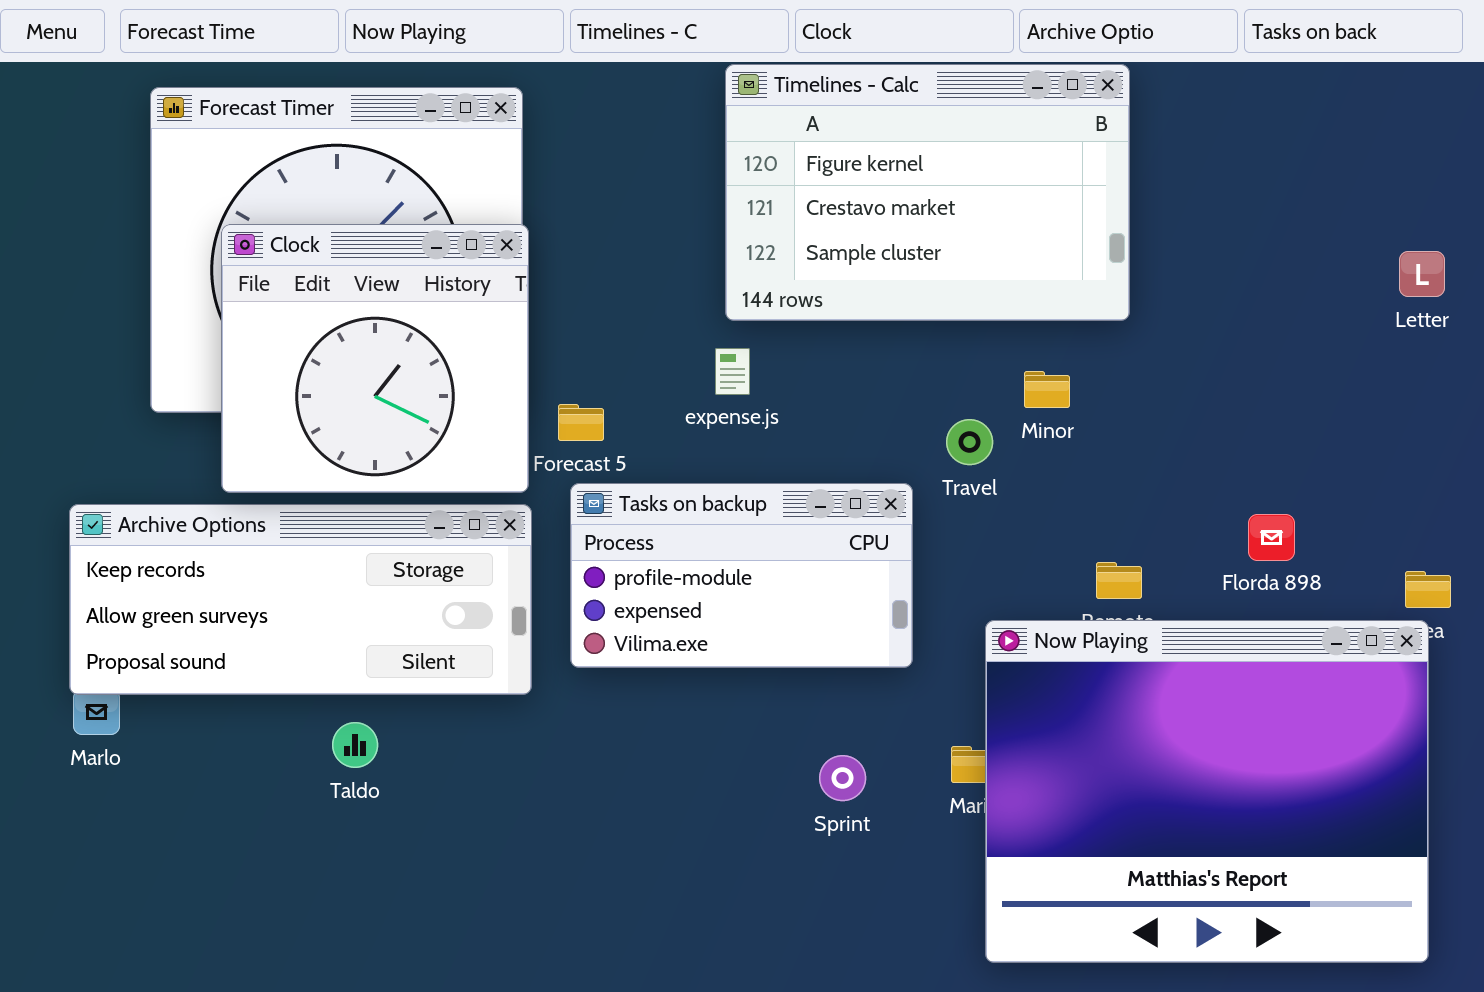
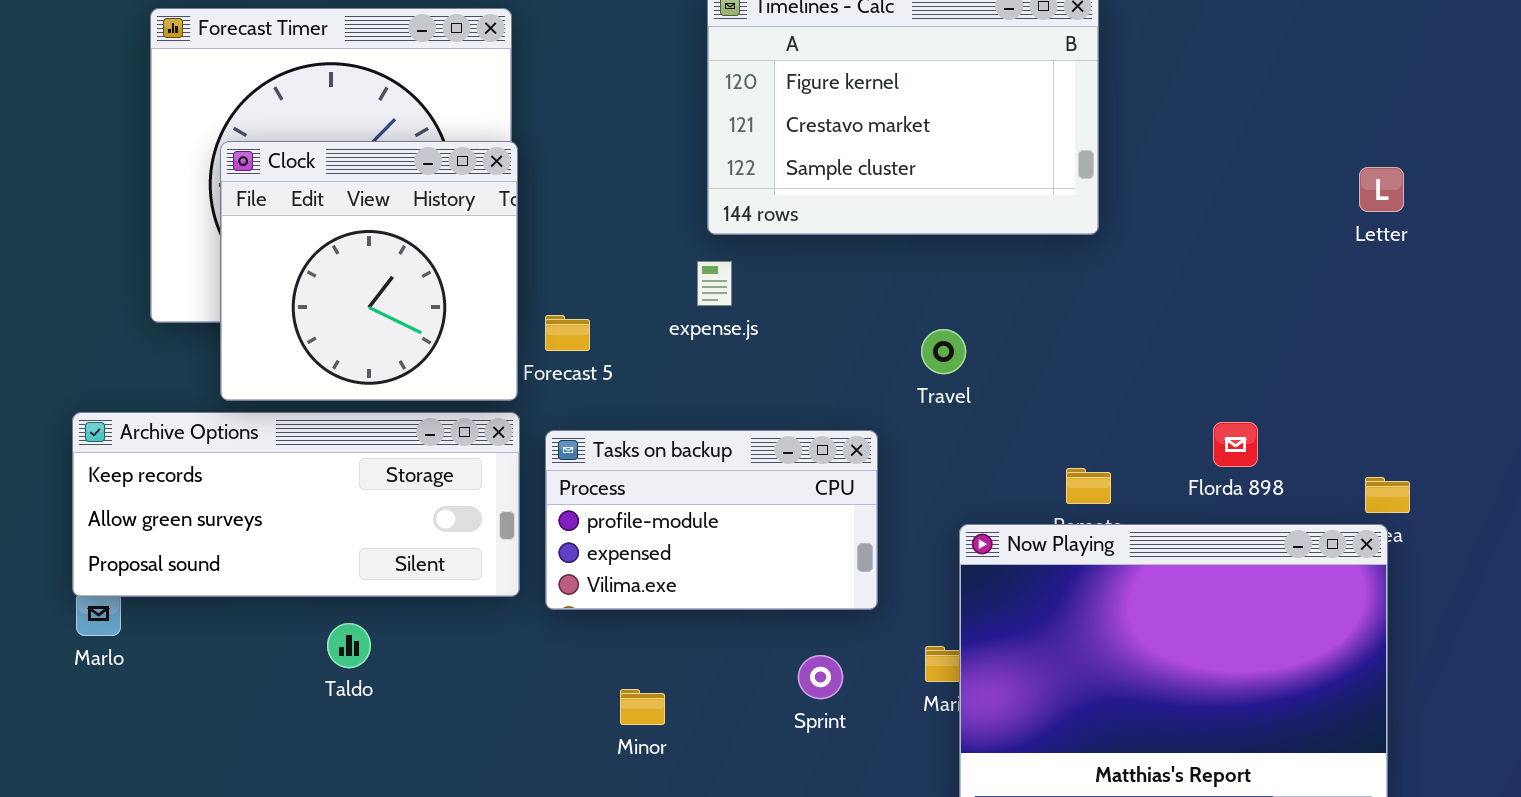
Minor: [1024,371,1070,408] -> [620,689,665,725], moved
Tasks on backup: [570,483,913,668] -> [545,430,878,610], moved

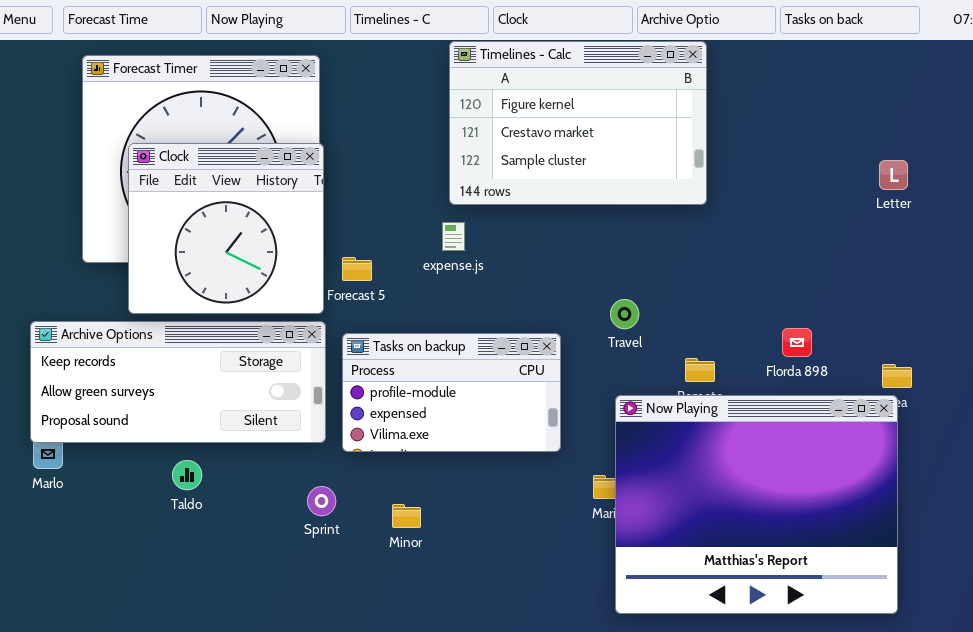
Travel: [921,329,966,374] -> [610,299,639,329], moved
Taldo: [327,623,371,668] -> [172,460,202,490], moved
Sprint: [798,655,843,699] -> [307,486,336,516], moved

